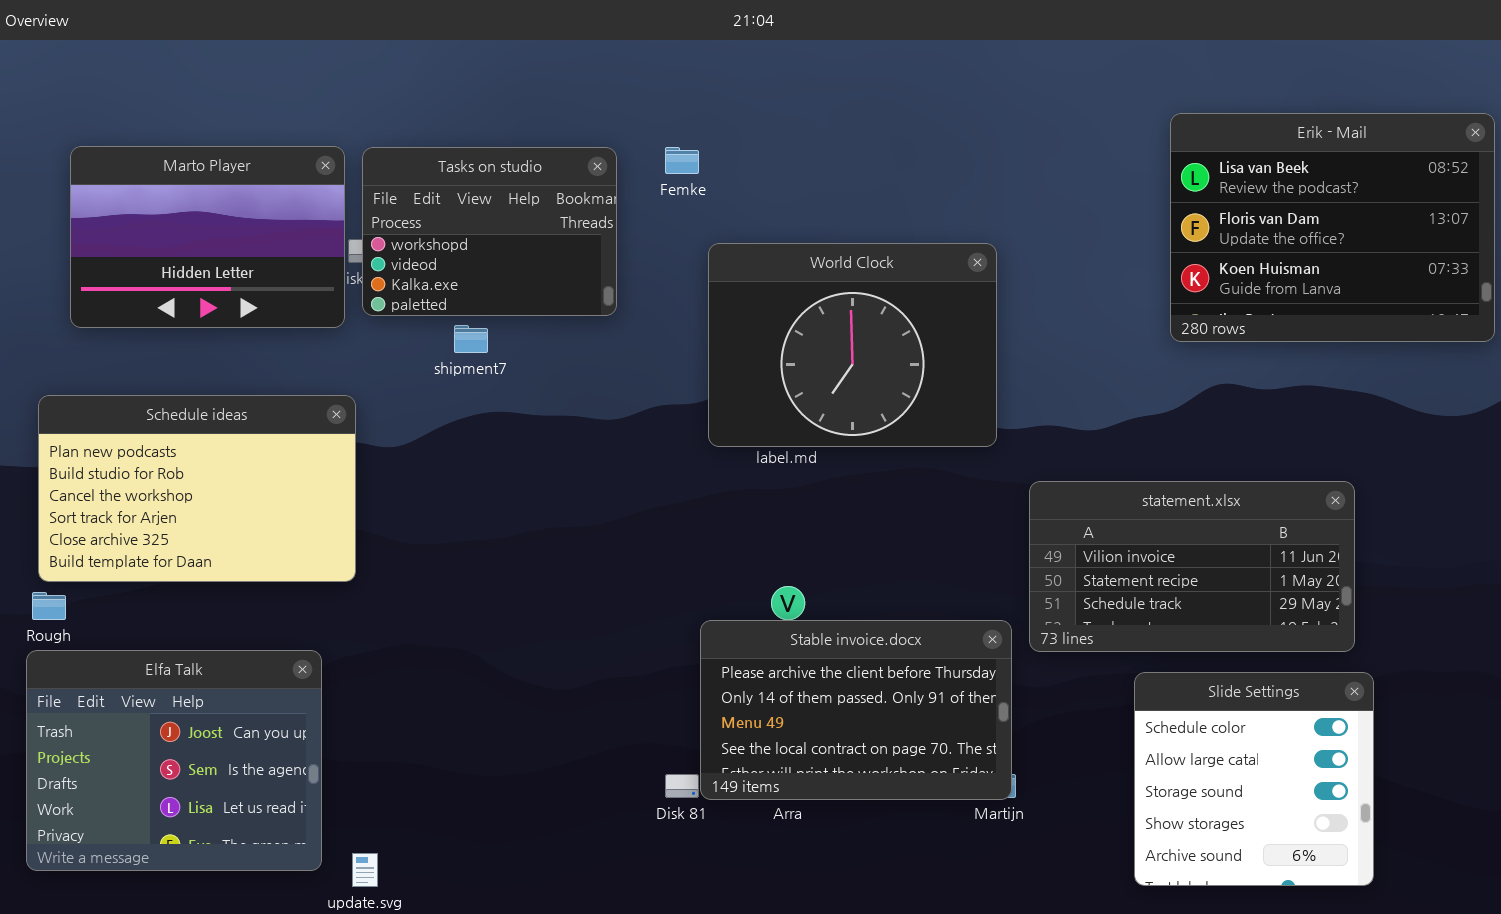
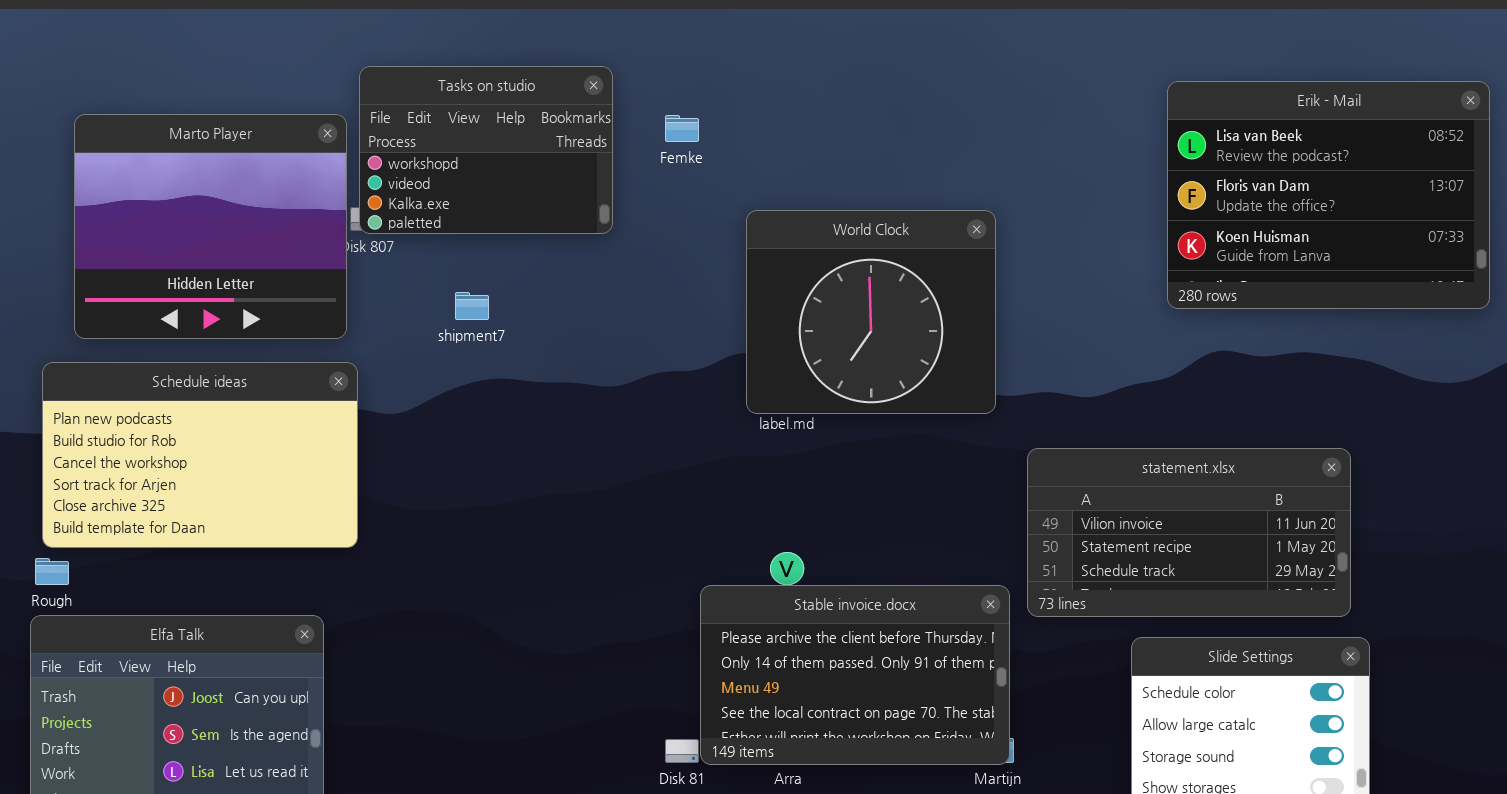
Marto Player: [70,146,345,328] -> [74,114,347,339], resized
Tasks on studio: [362,147,617,316] -> [359,66,613,234], moved
World Clock: [708,243,997,447] -> [746,210,996,414], resized

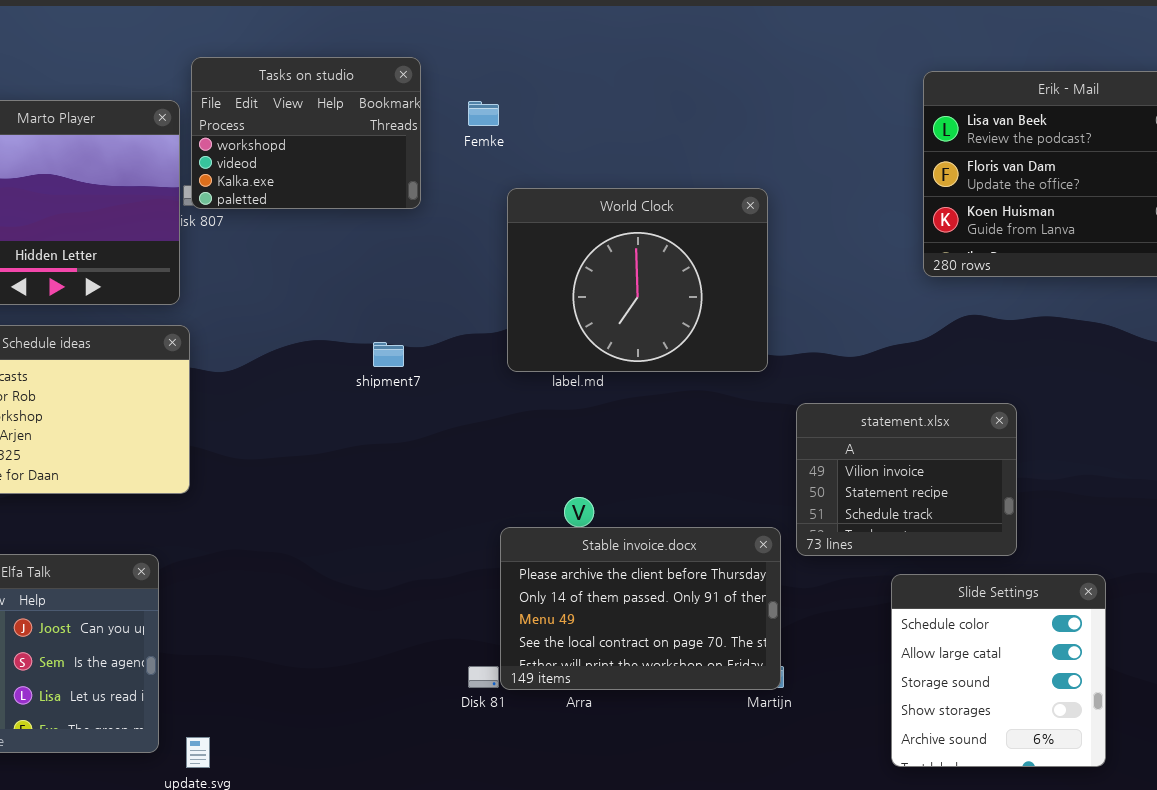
World Clock: [746,210,996,414] -> [507,188,768,372], resized
shipment7: [455,292,489,320] -> [373,342,404,367], moved
statement.xlsx: [1027,448,1351,617] -> [796,403,1017,556], resized

